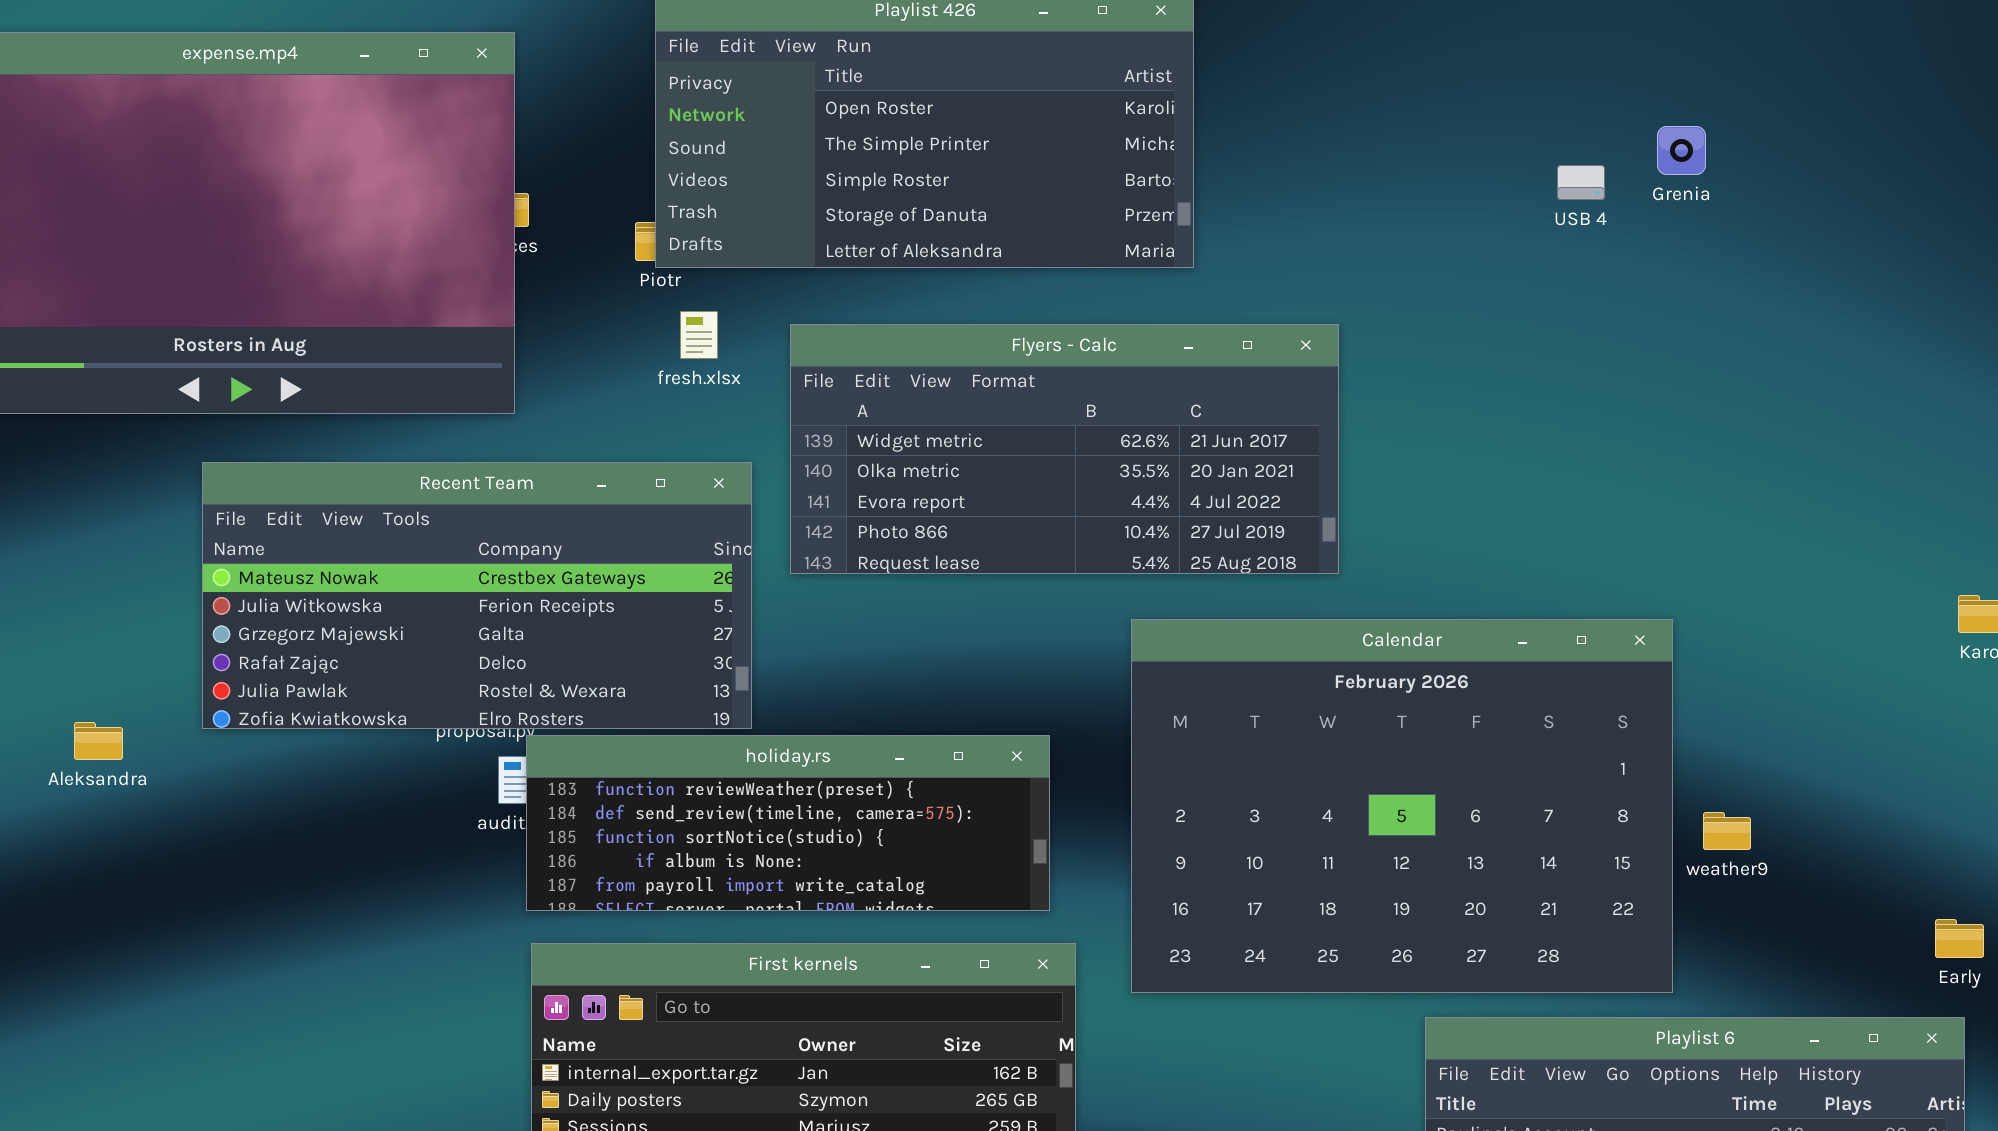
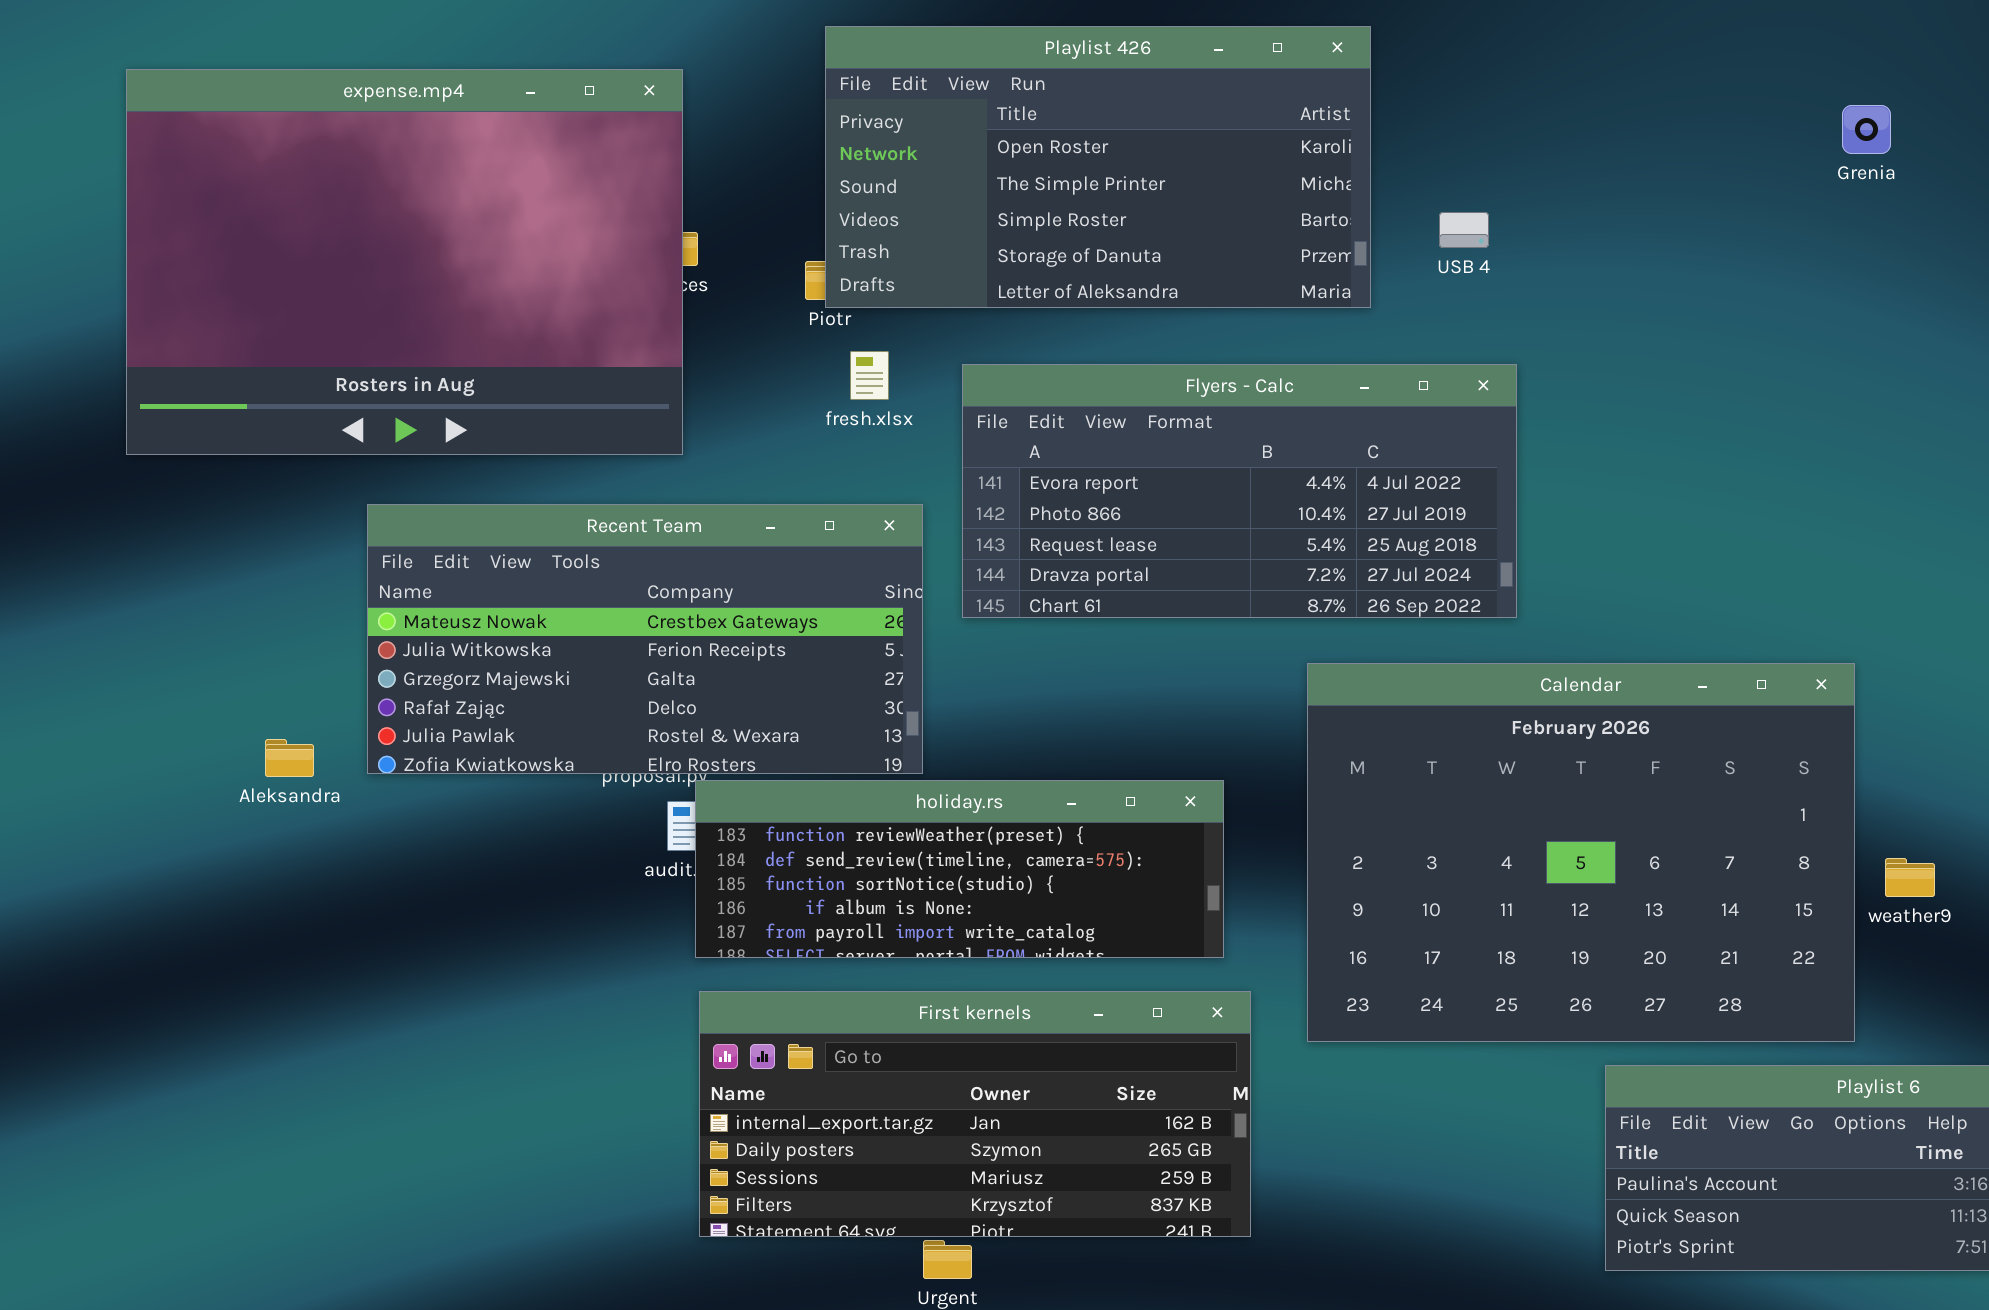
Grenia: [1657,126,1706,175] -> [1842,105,1891,154], moved
USB 4: [1557,165,1605,200] -> [1439,212,1489,248], moved
Flyers - Calc: [790,324,1339,574] -> [962,364,1517,618], scrolled down 2 rows
Aleksandra: [74,722,123,760] -> [265,739,314,777], moved

